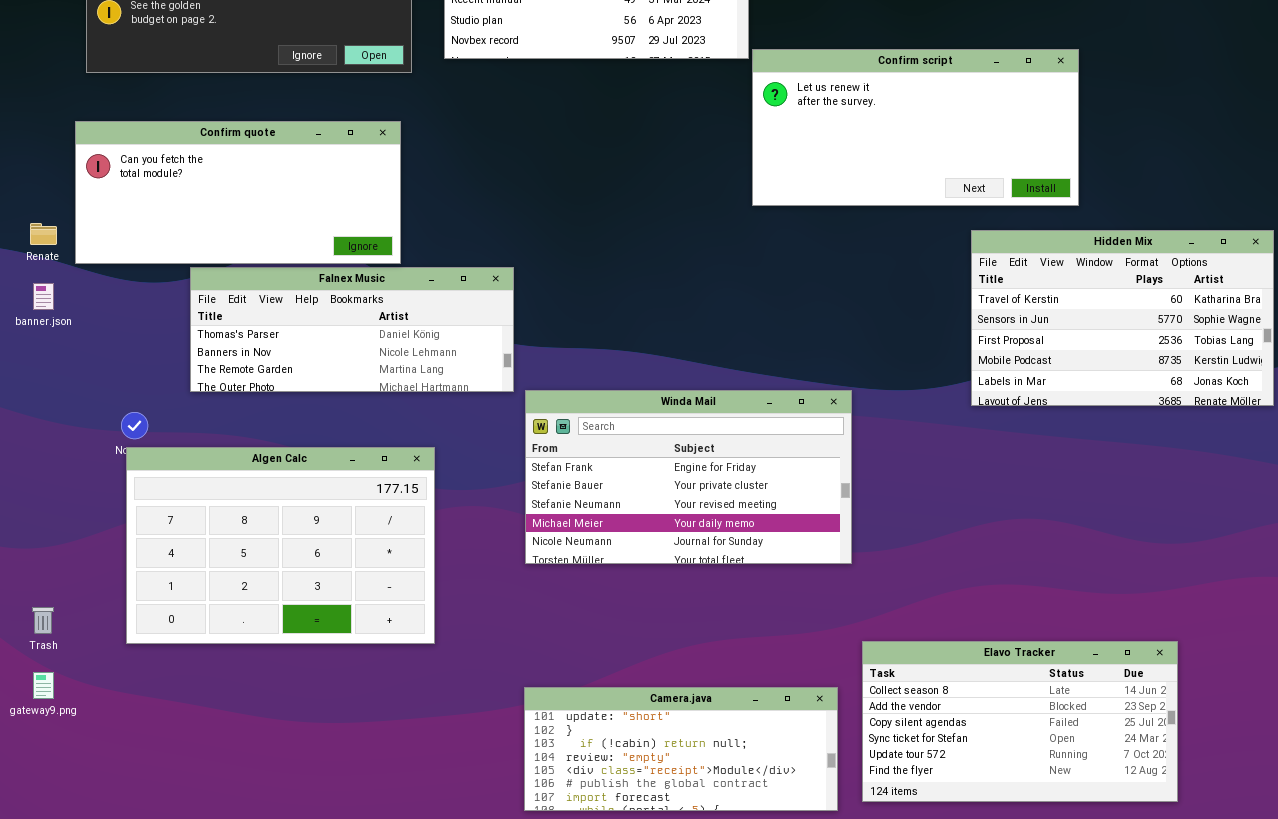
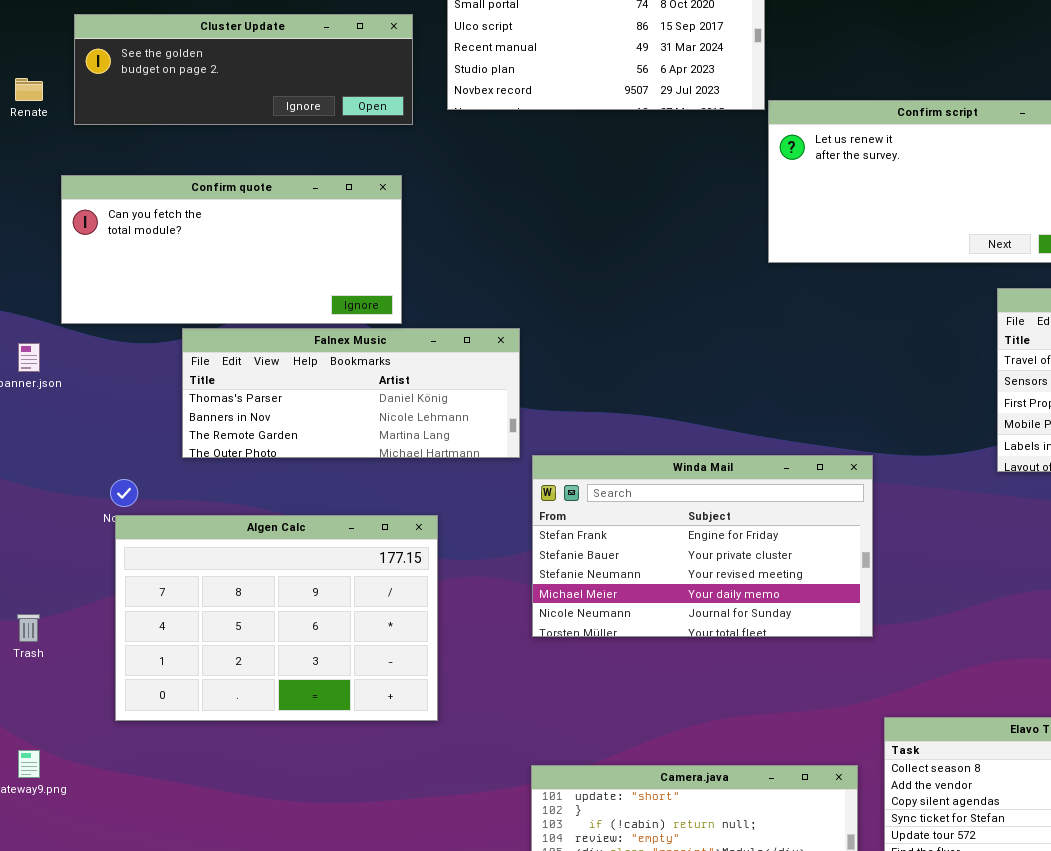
Renate: [30,223,57,245] -> [15,78,43,101], moved
Trash: [32,607,54,634] -> [17,614,40,642], moved

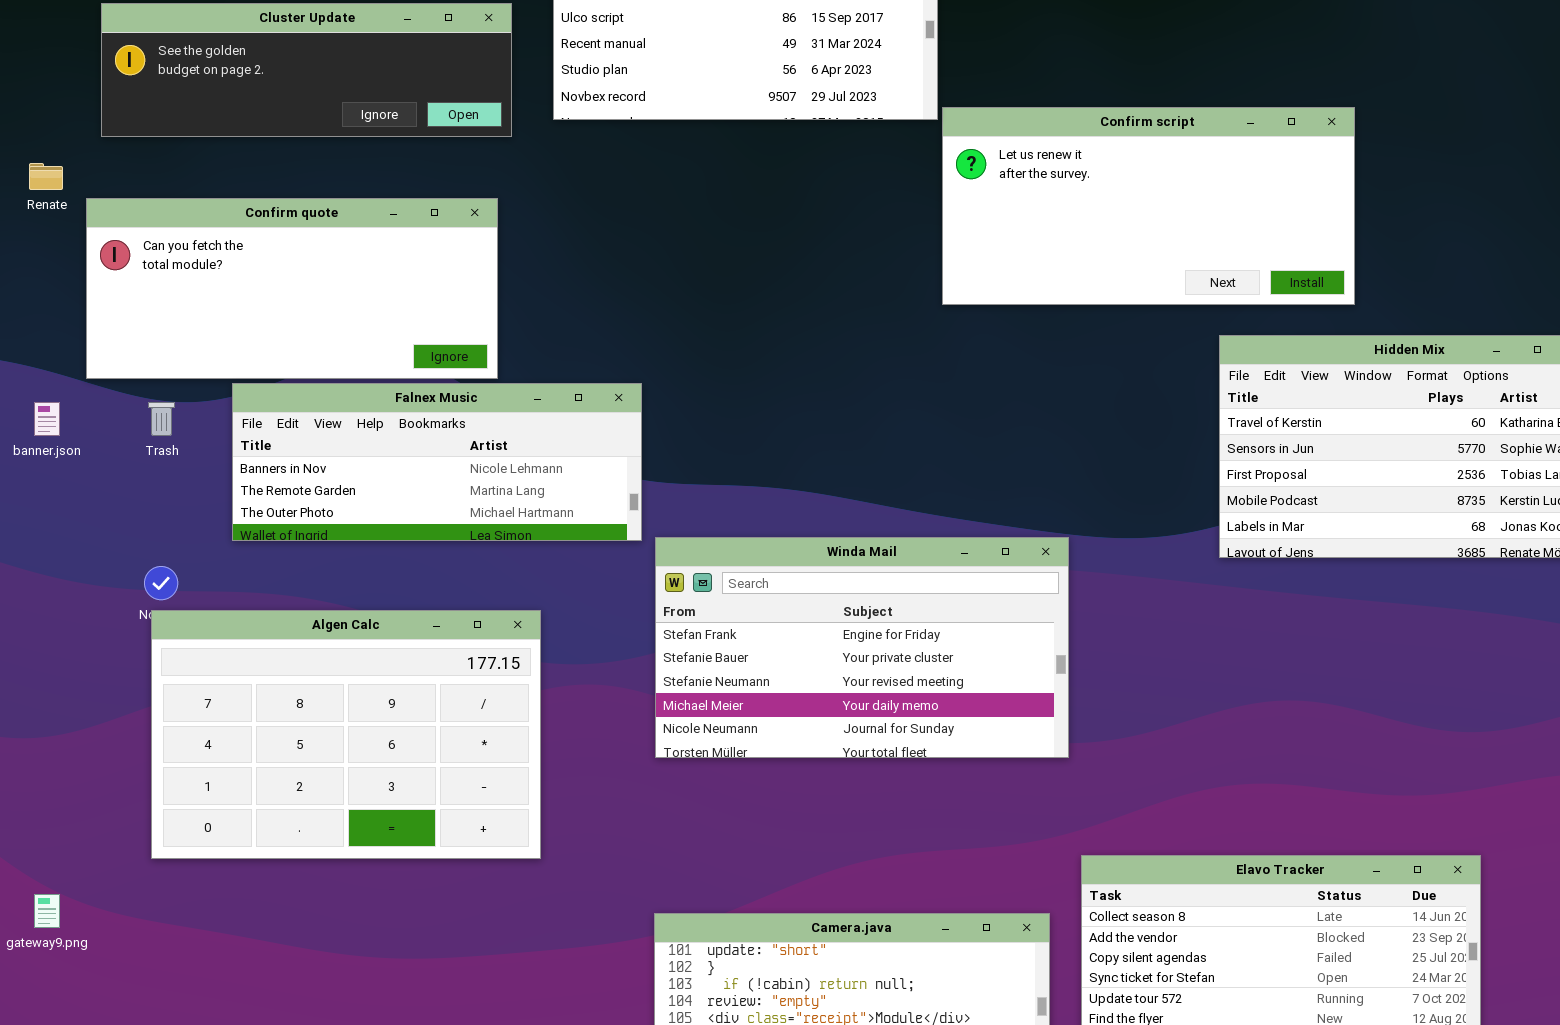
Renate: [15,78,43,101] -> [29,163,63,190], moved
Falnex Music: [182,328,520,458] -> [232,383,642,541], scrolled down 1 row
Trash: [17,614,40,642] -> [148,402,175,436], moved

